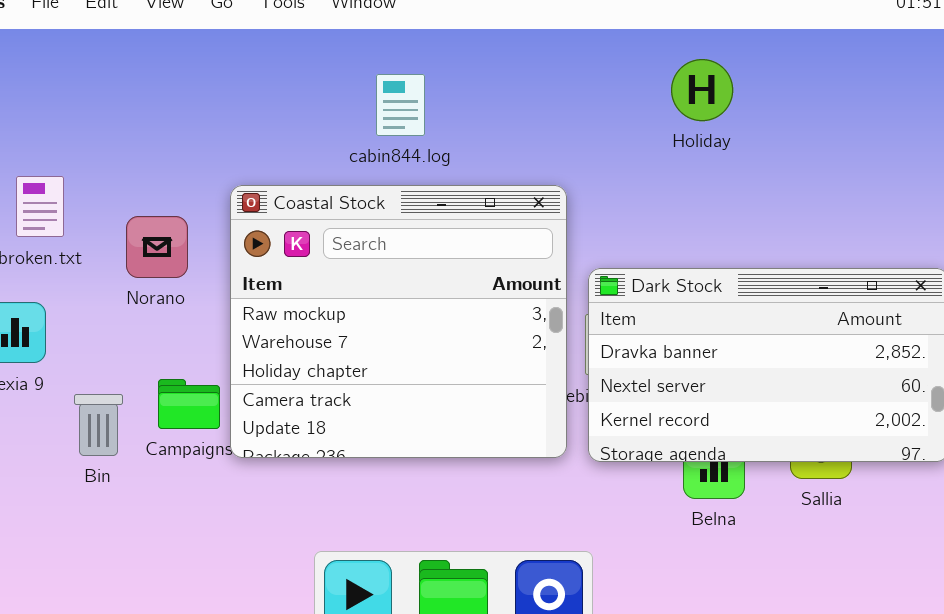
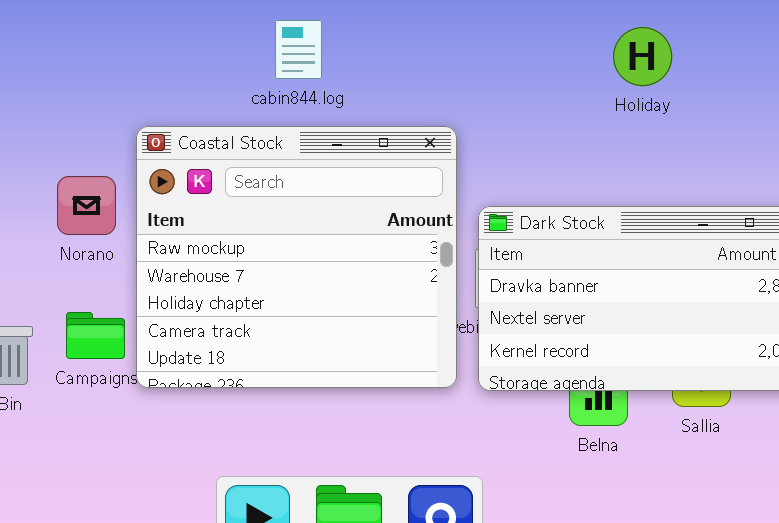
Holiday: [671,59,733,121] -> [613,27,672,86], moved
Norano: [126,216,188,278] -> [57,176,116,235], moved

